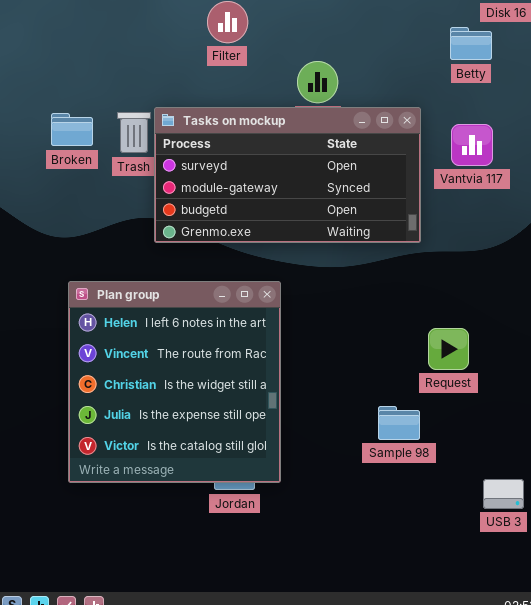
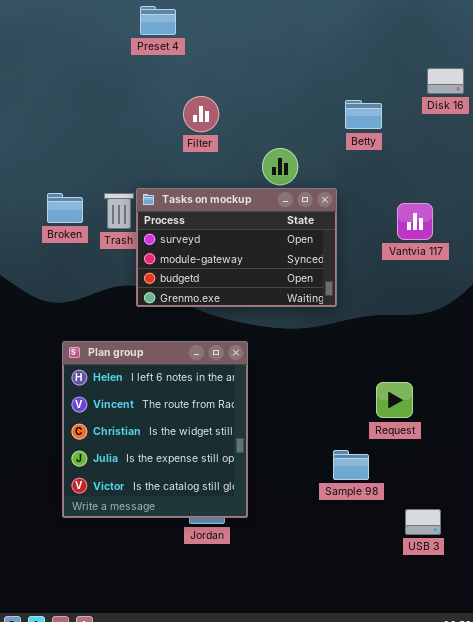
Betty: [450,27,492,60] -> [345,100,382,129], moved
Tasks on mockup: [154,107,421,243] -> [136,188,337,307], resized
USB 3: [483,479,524,509] -> [405,509,441,535], moved

